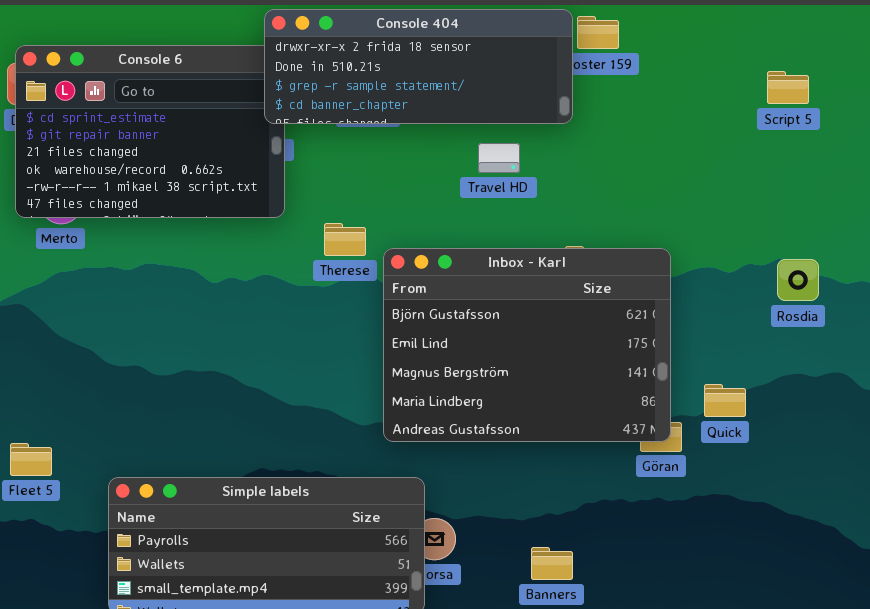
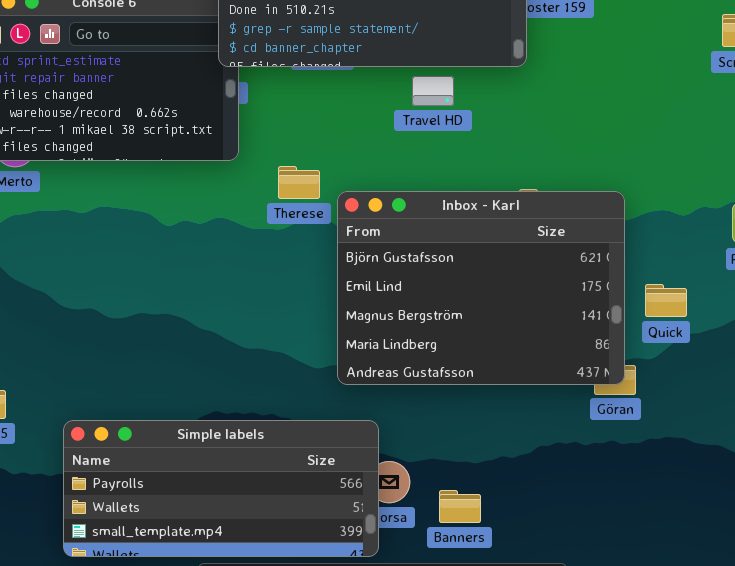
Travel HD: [478,143,520,173] -> [412,76,454,106], moved
Quick: [704,384,746,417] -> [645,284,687,317], moved
Banners: [531,547,573,580] -> [439,490,481,523], moved

